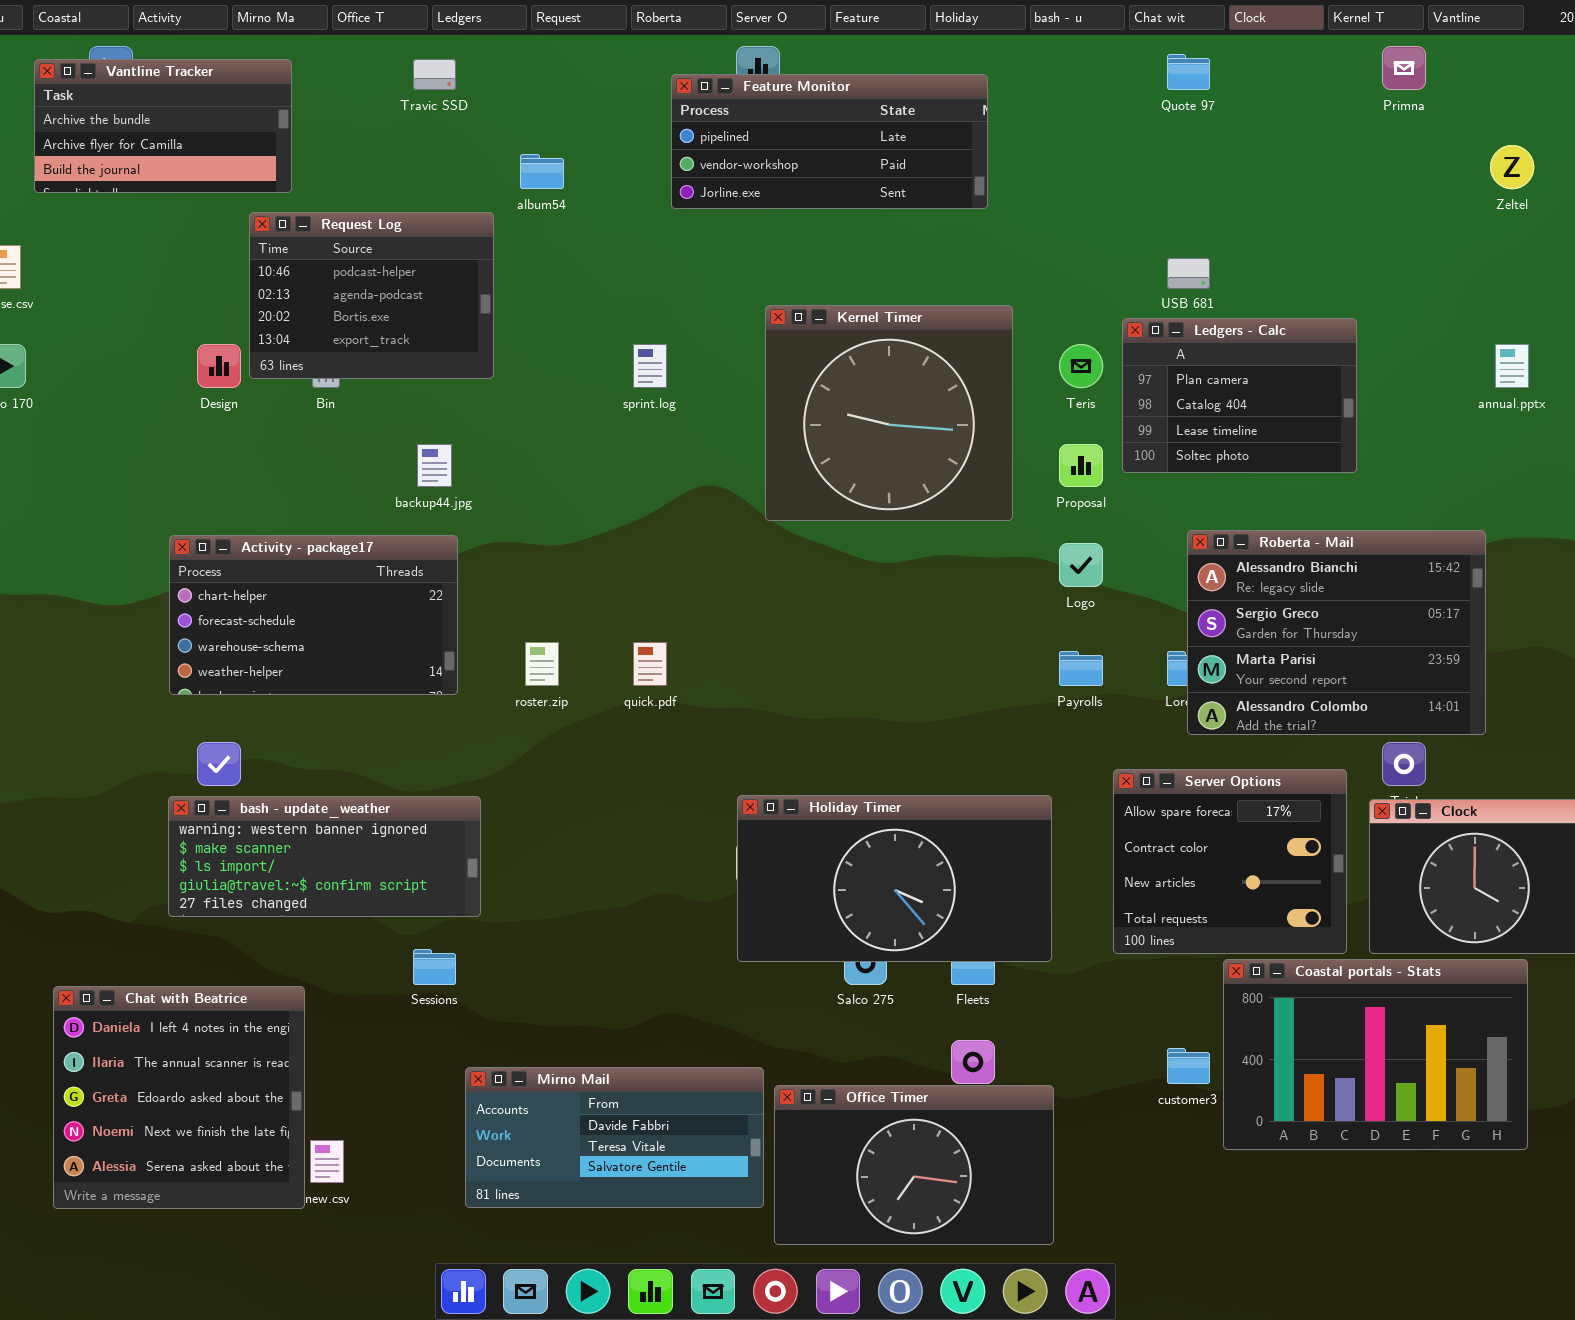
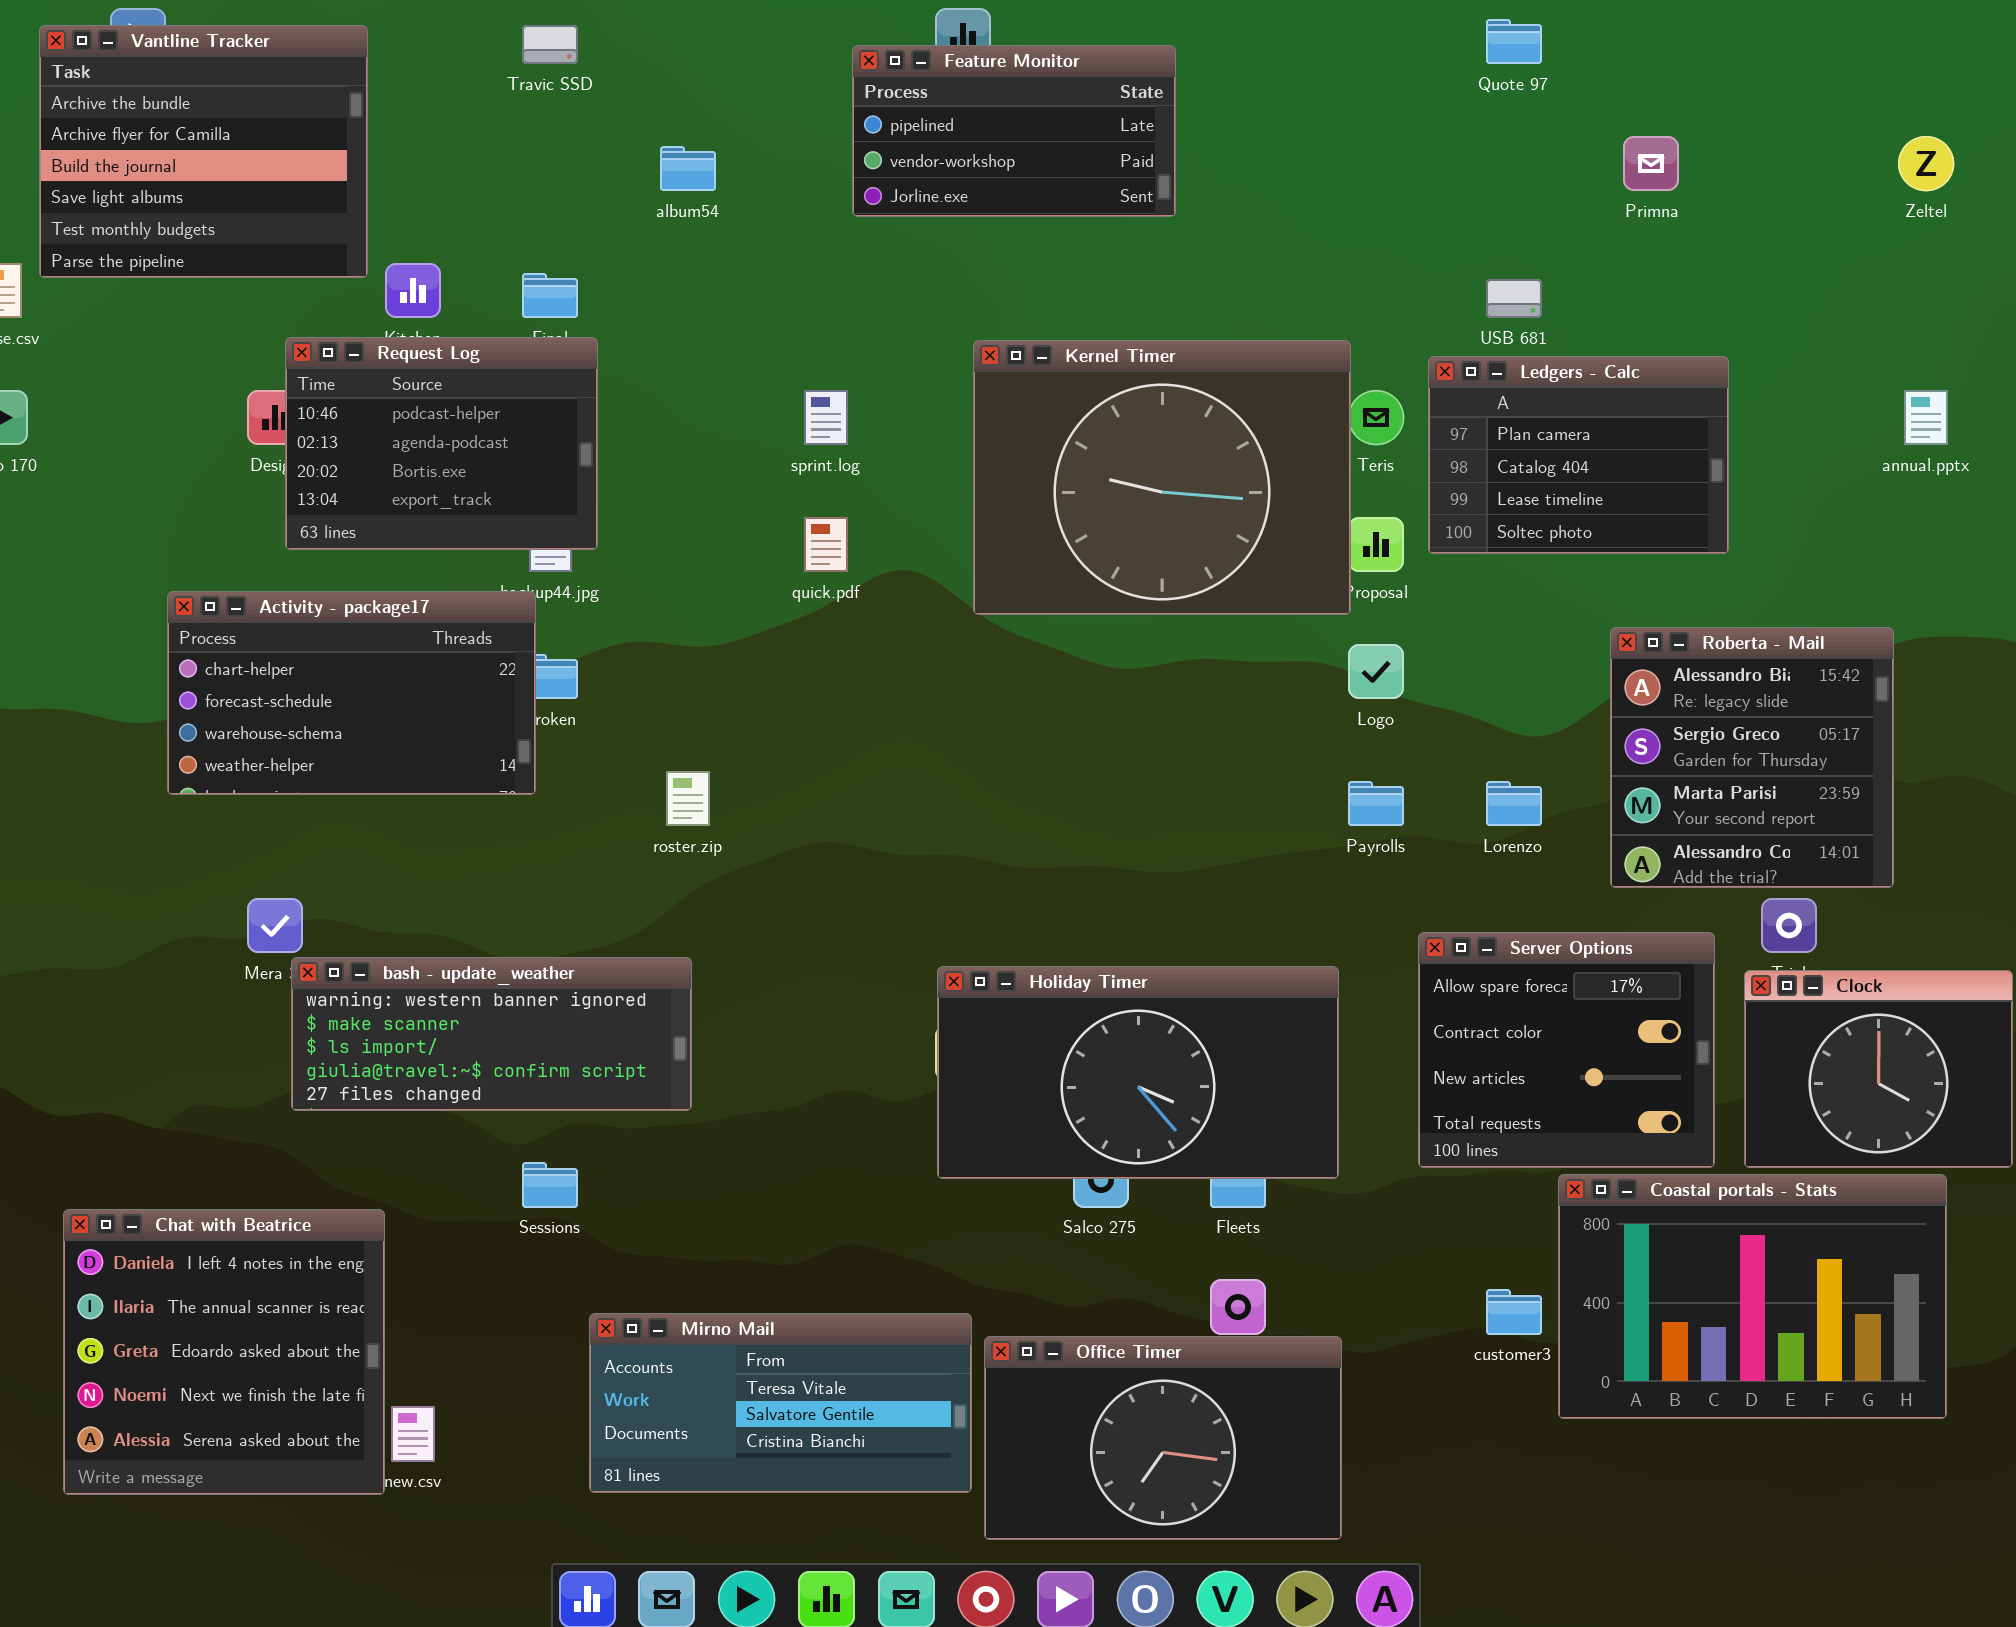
Primna: [1382,46,1426,90] -> [1623,136,1679,191], moved
Vantline Tracker: [34,59,292,193] -> [39,25,368,278], resized
Feature Monitor: [671,74,988,209] -> [852,45,1176,217], resized
Request Log: [249,212,494,379] -> [285,337,598,550], moved
Kernel Timer: [765,305,1013,521] -> [973,340,1351,615], resized
Roberta - Mail: [1187,530,1486,735] -> [1610,627,1894,888], resized
Activity - package17: [169,535,458,695] -> [167,591,536,795], moved
quick.pdf: [633,642,667,686] -> [804,517,848,572], moved
bash - update_weather: [168,796,481,917] -> [291,957,692,1111], moved
Mirno Mail: [465,1067,764,1208] -> [589,1313,972,1493], scrolled down 1 row

